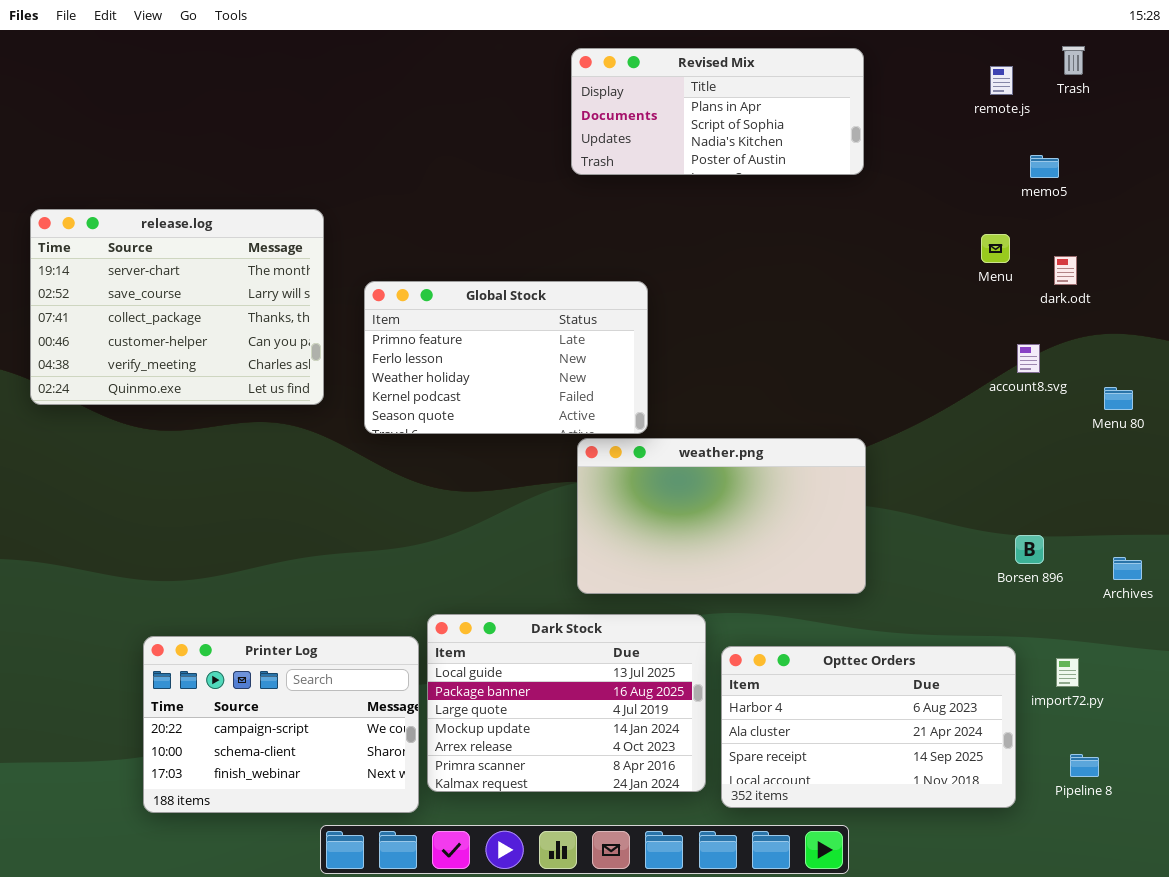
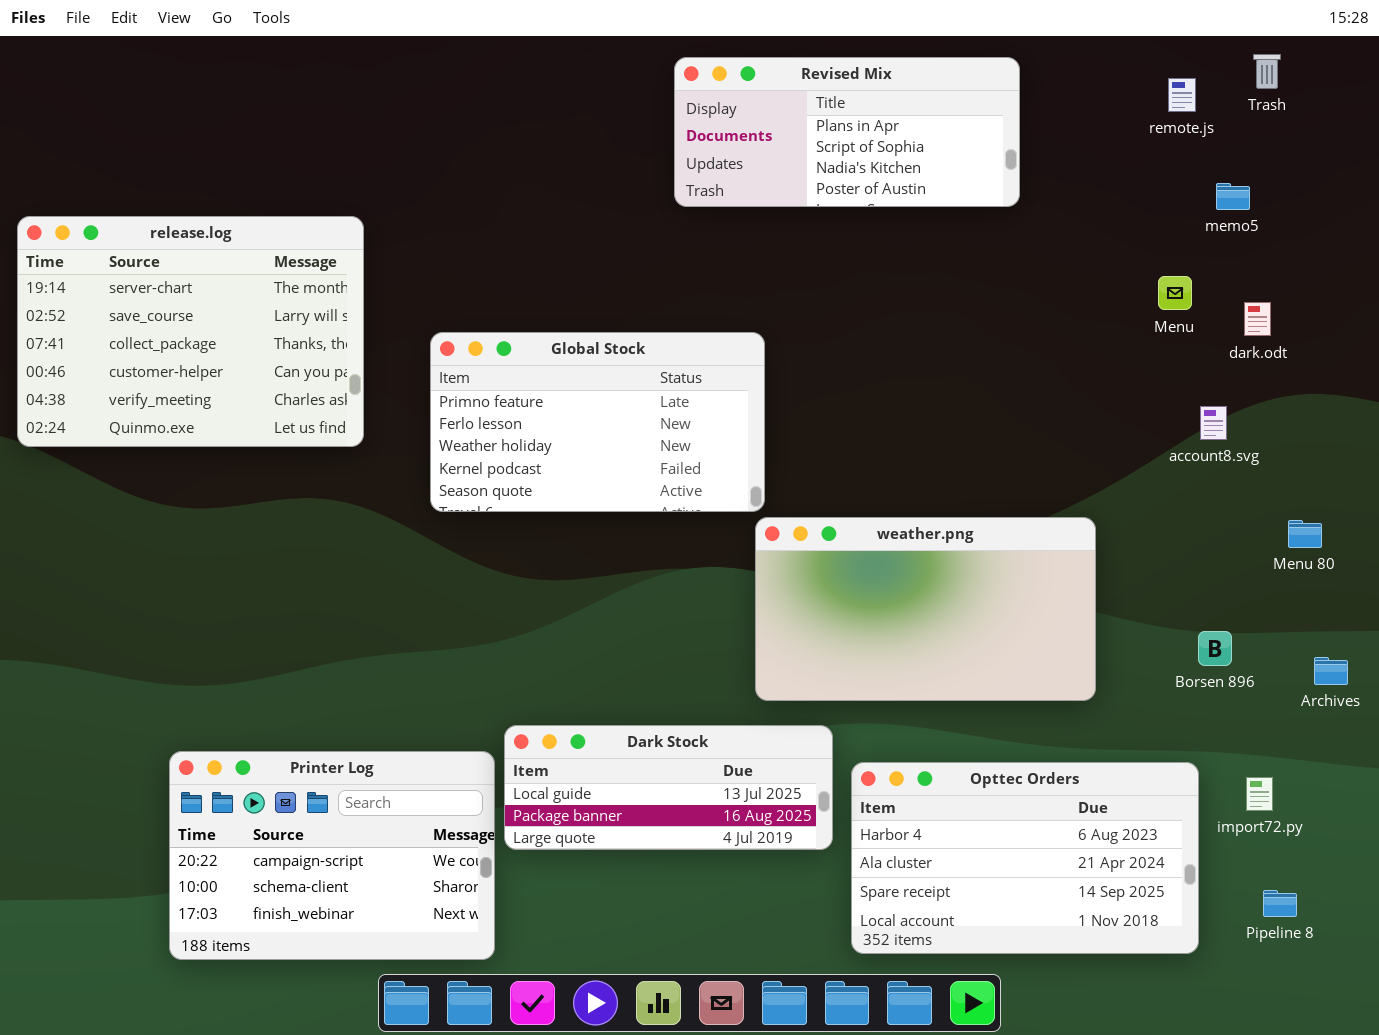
release.log: [30,209,324,405] -> [17,216,364,447], moved
Menu 80: [1104,387,1133,410] -> [1288,520,1322,548], moved
weather.png: [577,438,866,594] -> [755,517,1096,701], moved
Dark Stock: [427,614,706,792] -> [504,725,833,850], resized

